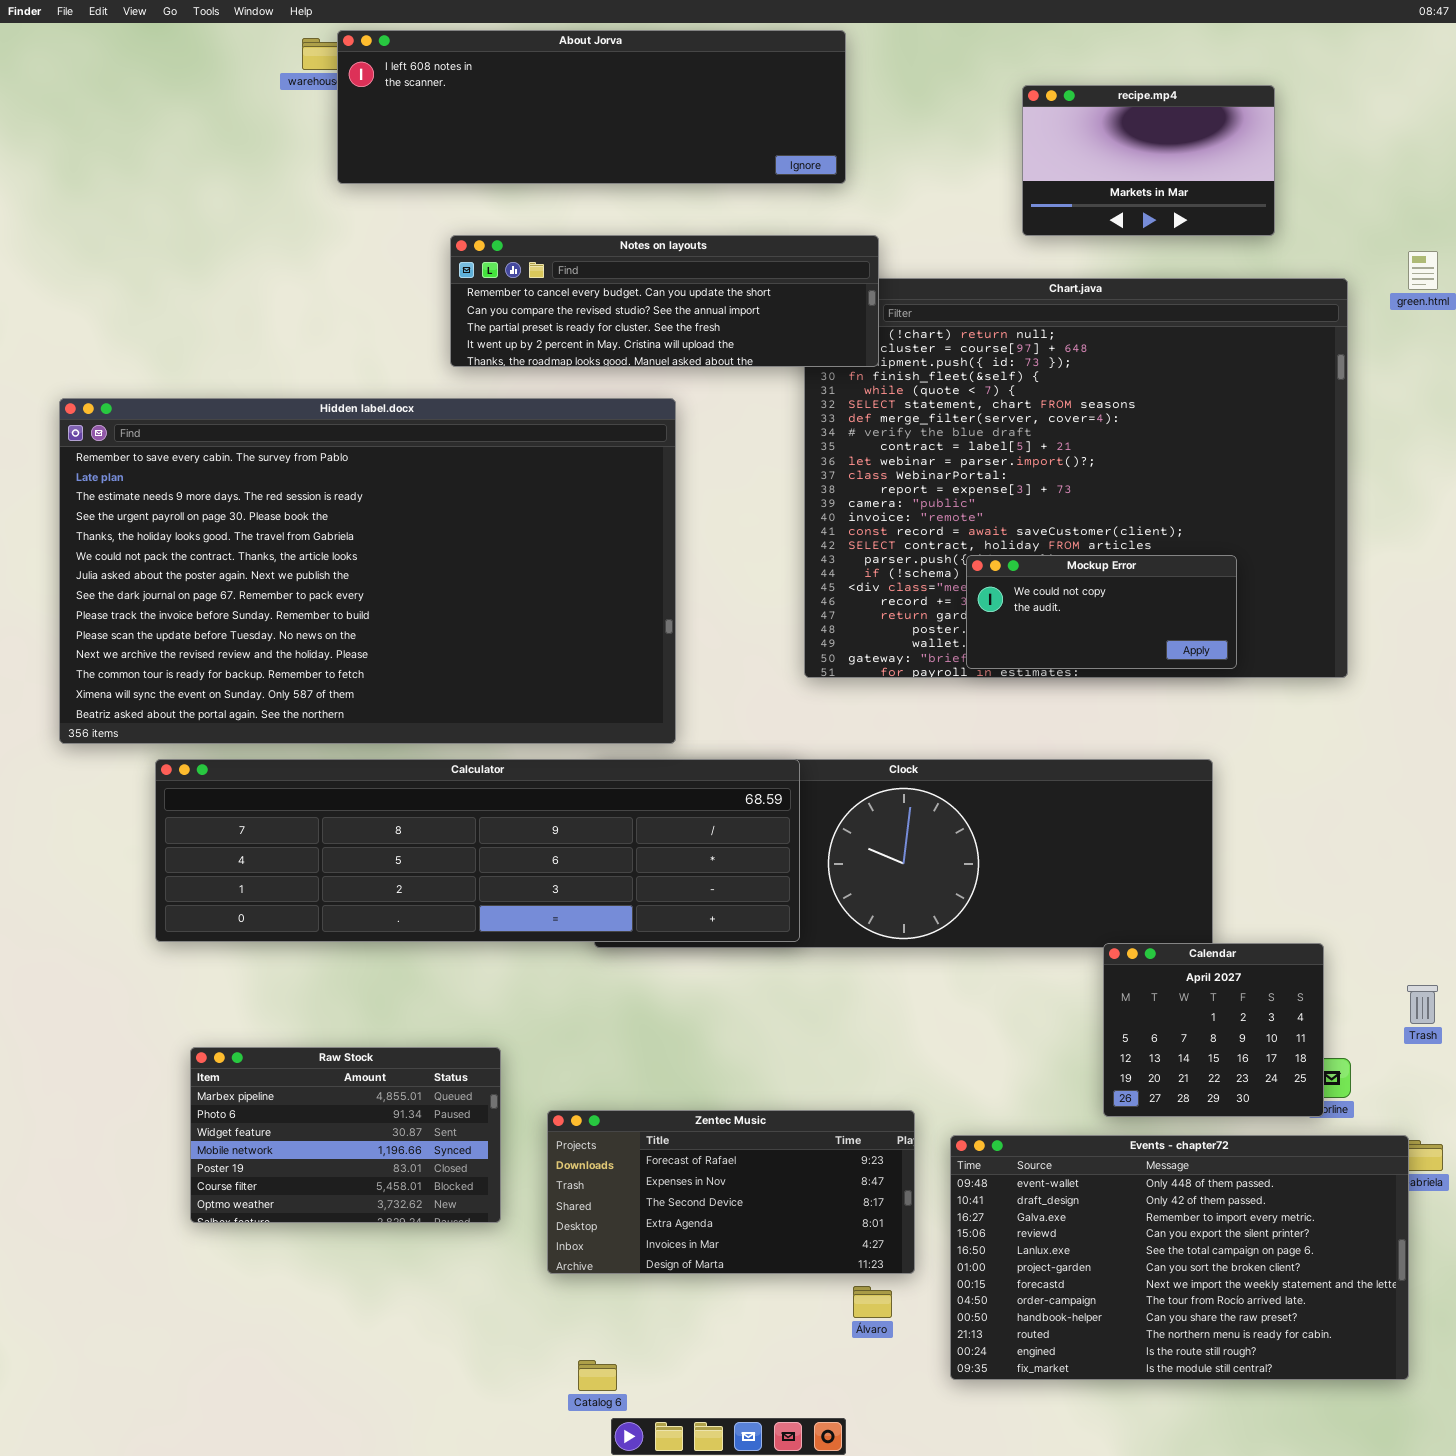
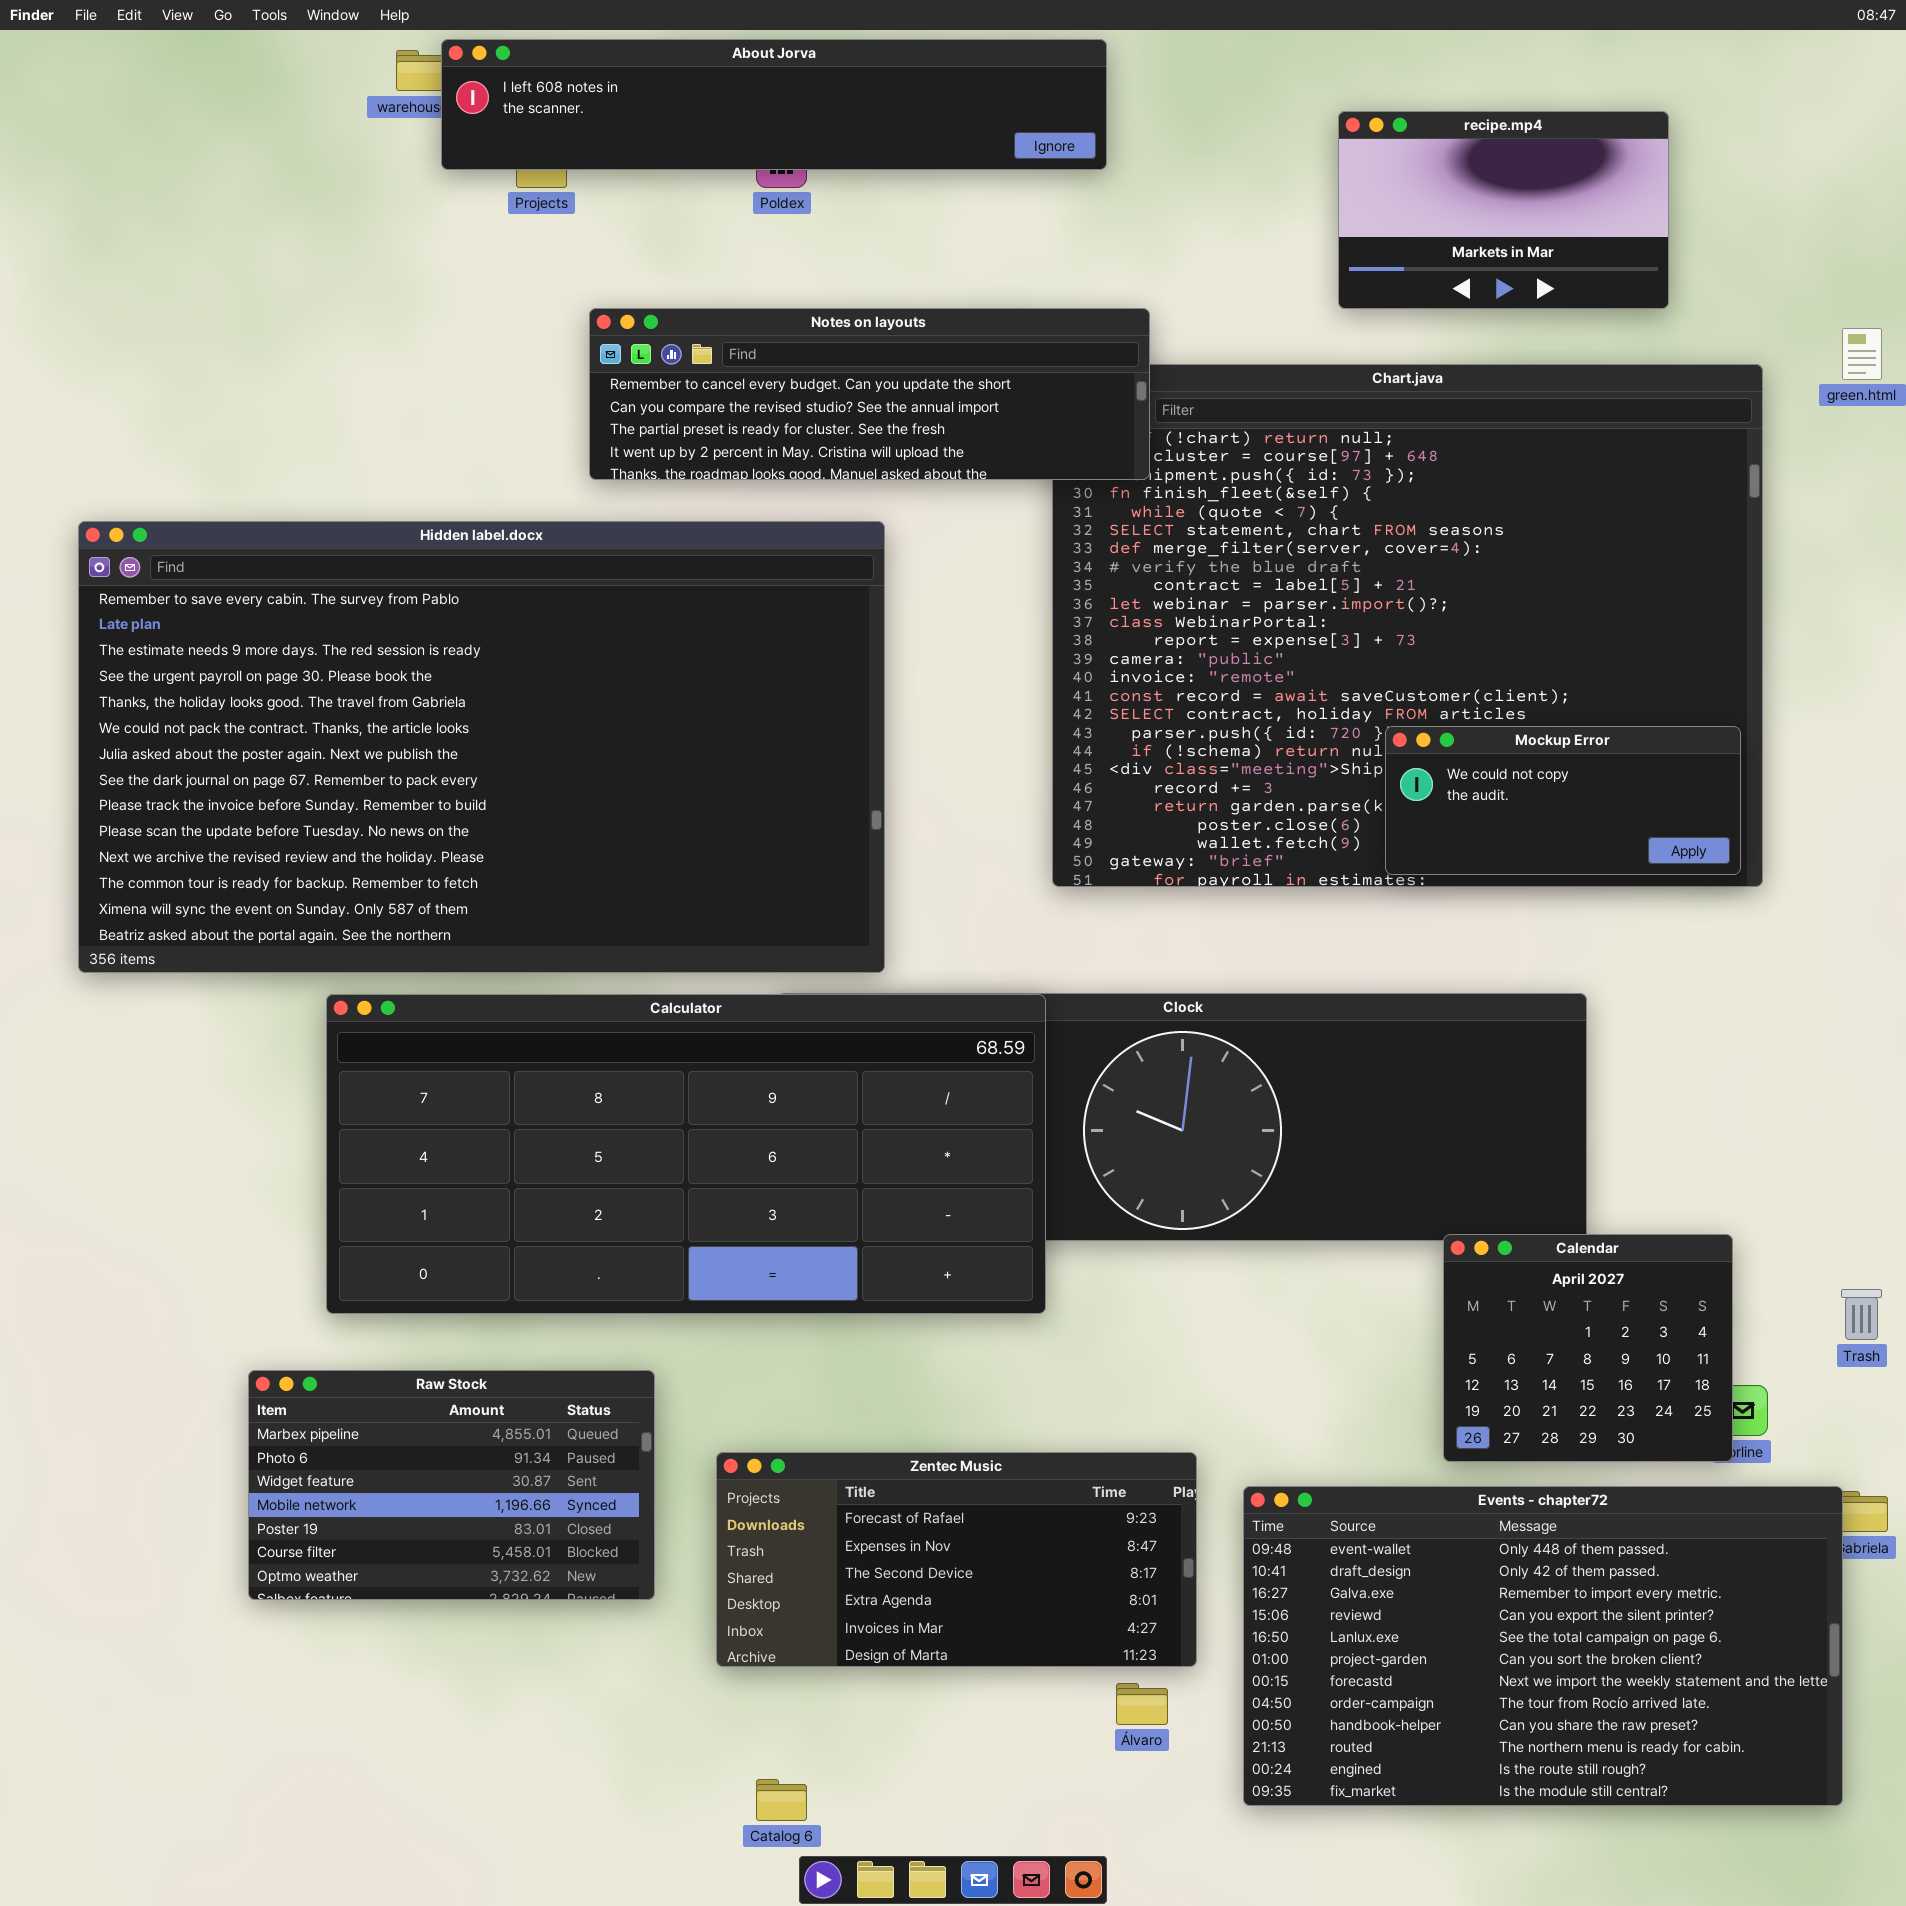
About Jorva: [337,30,846,184] -> [441,39,1107,170], resized
Mockup Error: [966,555,1237,669] -> [1385,726,1741,875], moved
Calculator: [155,759,800,942] -> [326,994,1046,1314], resized

